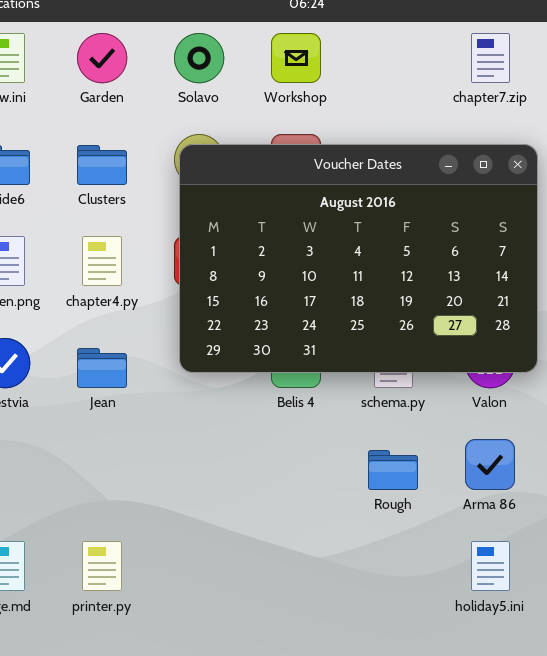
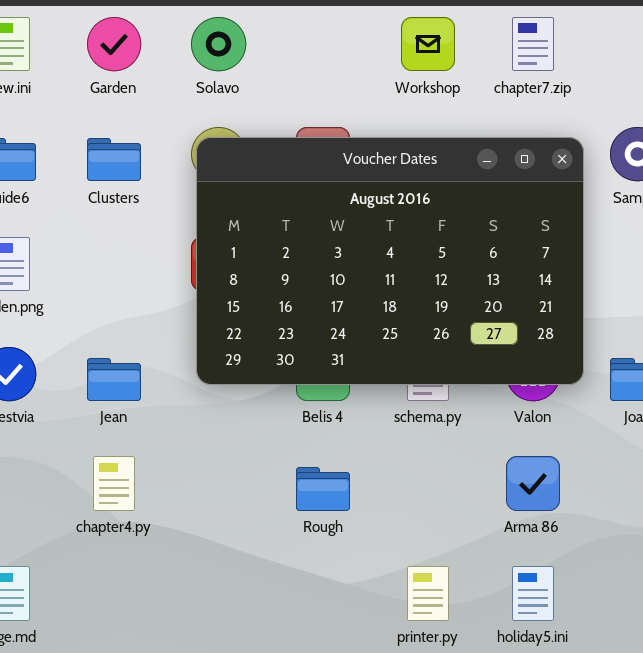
Workshop: [271,33,321,83] -> [401,17,455,71], moved
chapter4.py: [82,236,122,286] -> [93,456,135,511], moved
Rough: [368,450,418,490] -> [296,467,350,511], moved
printer.py: [82,541,122,591] -> [407,566,449,621], moved

